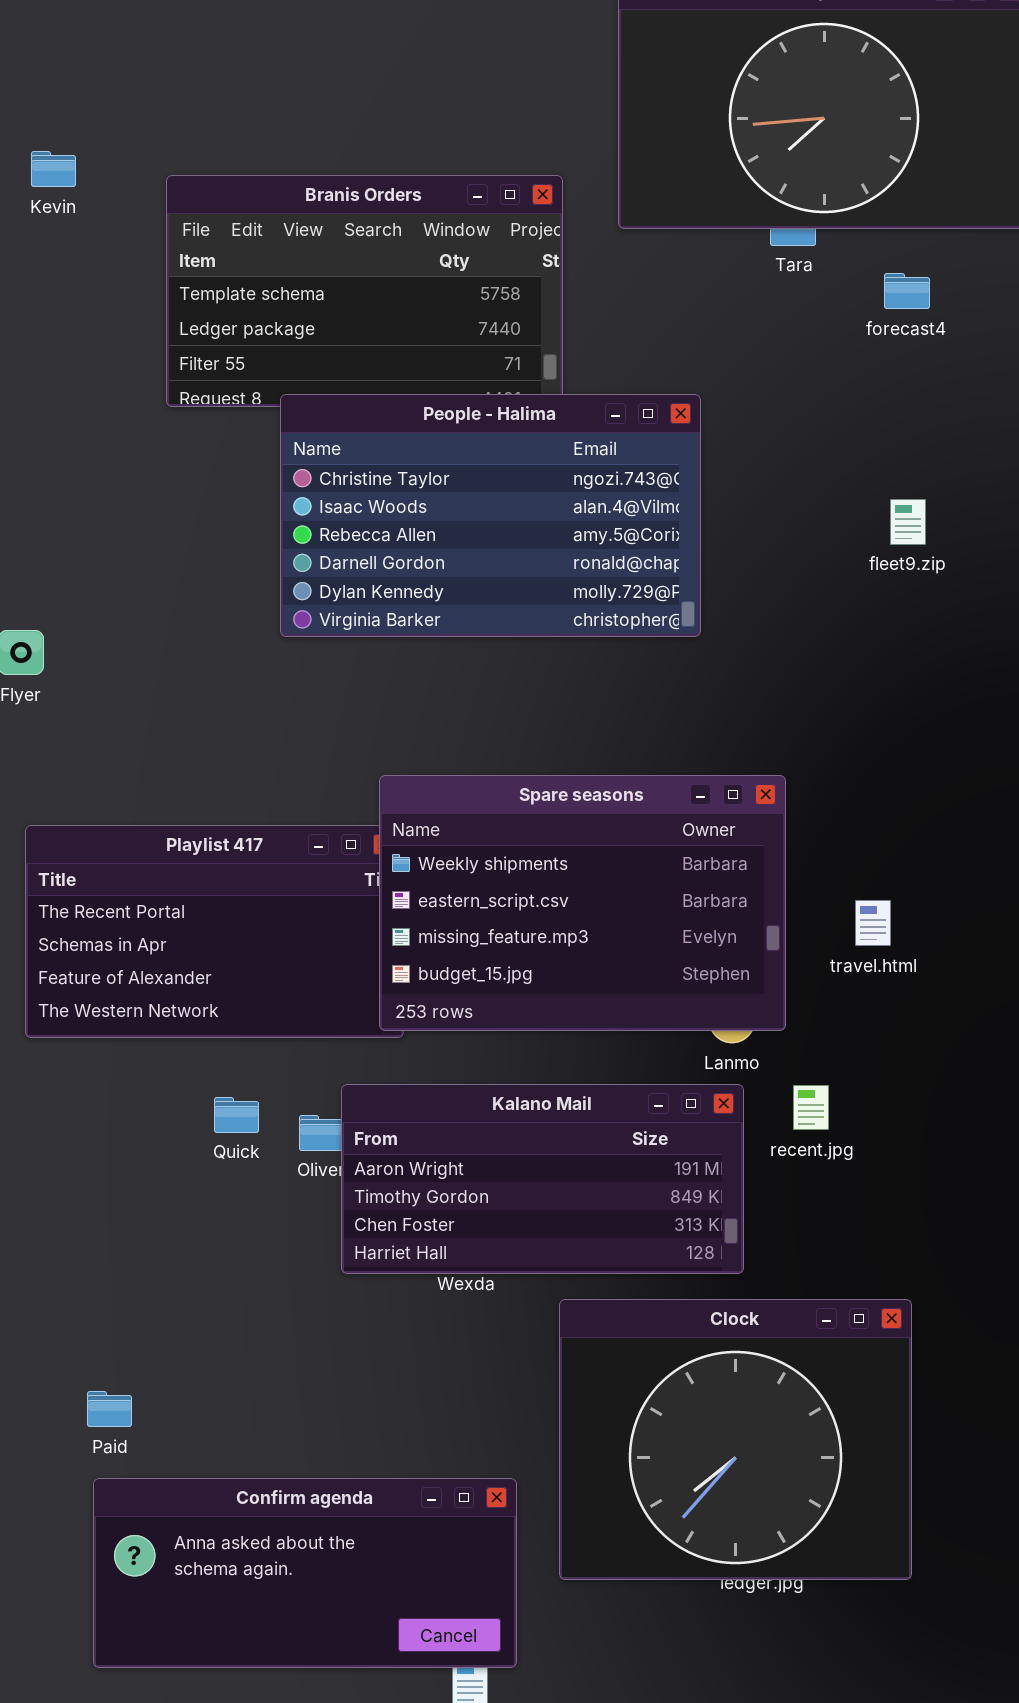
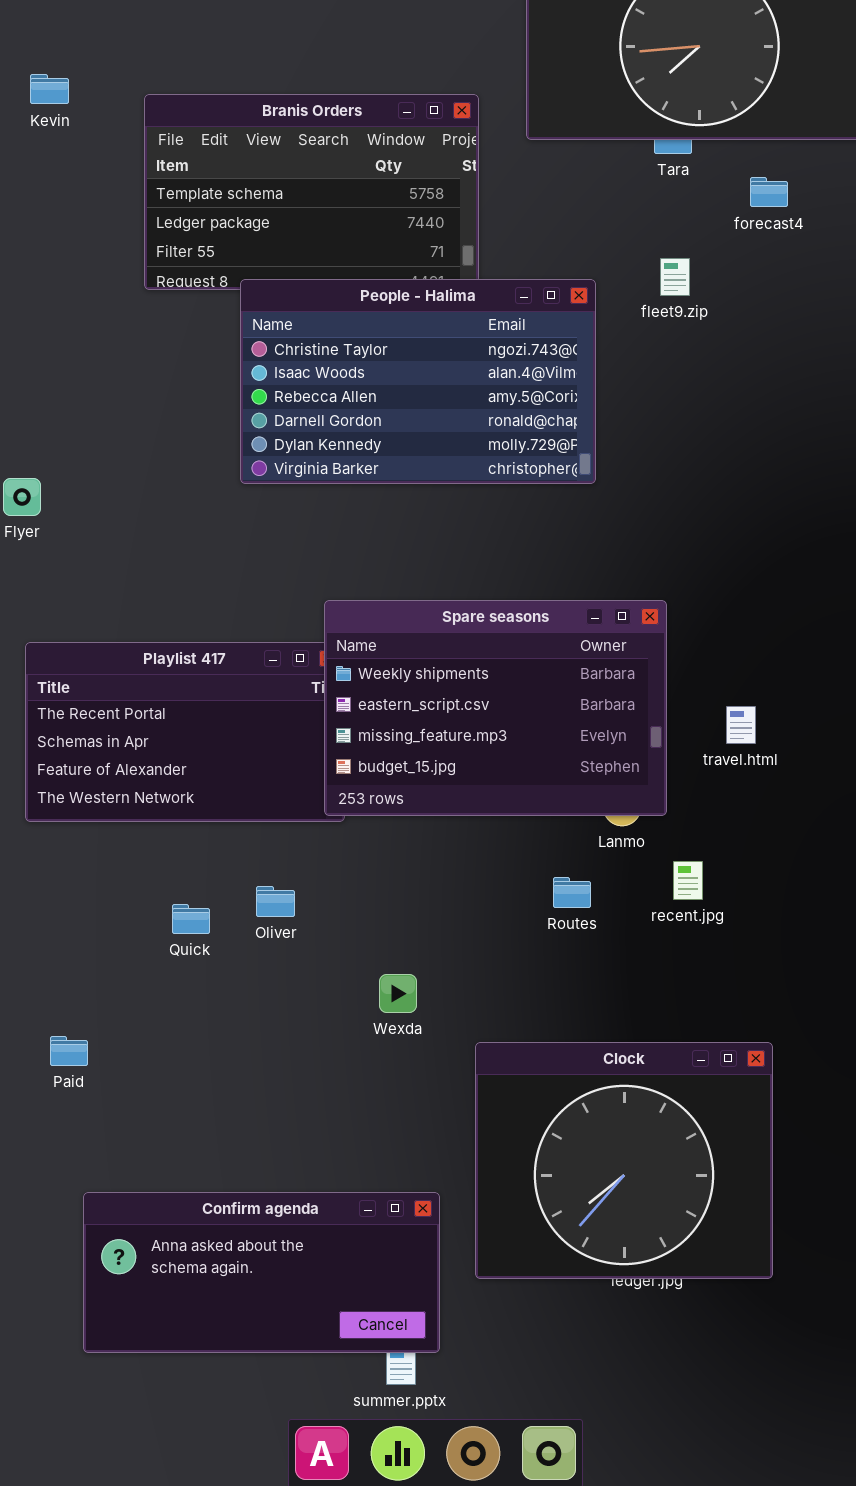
fleet9.zip: [890,499,926,545] -> [660,258,690,296], moved
Kalano Mail: [341,1084,744,1274] -> none, closed
Quick: [214,1097,259,1133] -> [172,904,210,934], moved
Paid: [87,1391,132,1427] -> [50,1036,88,1066], moved

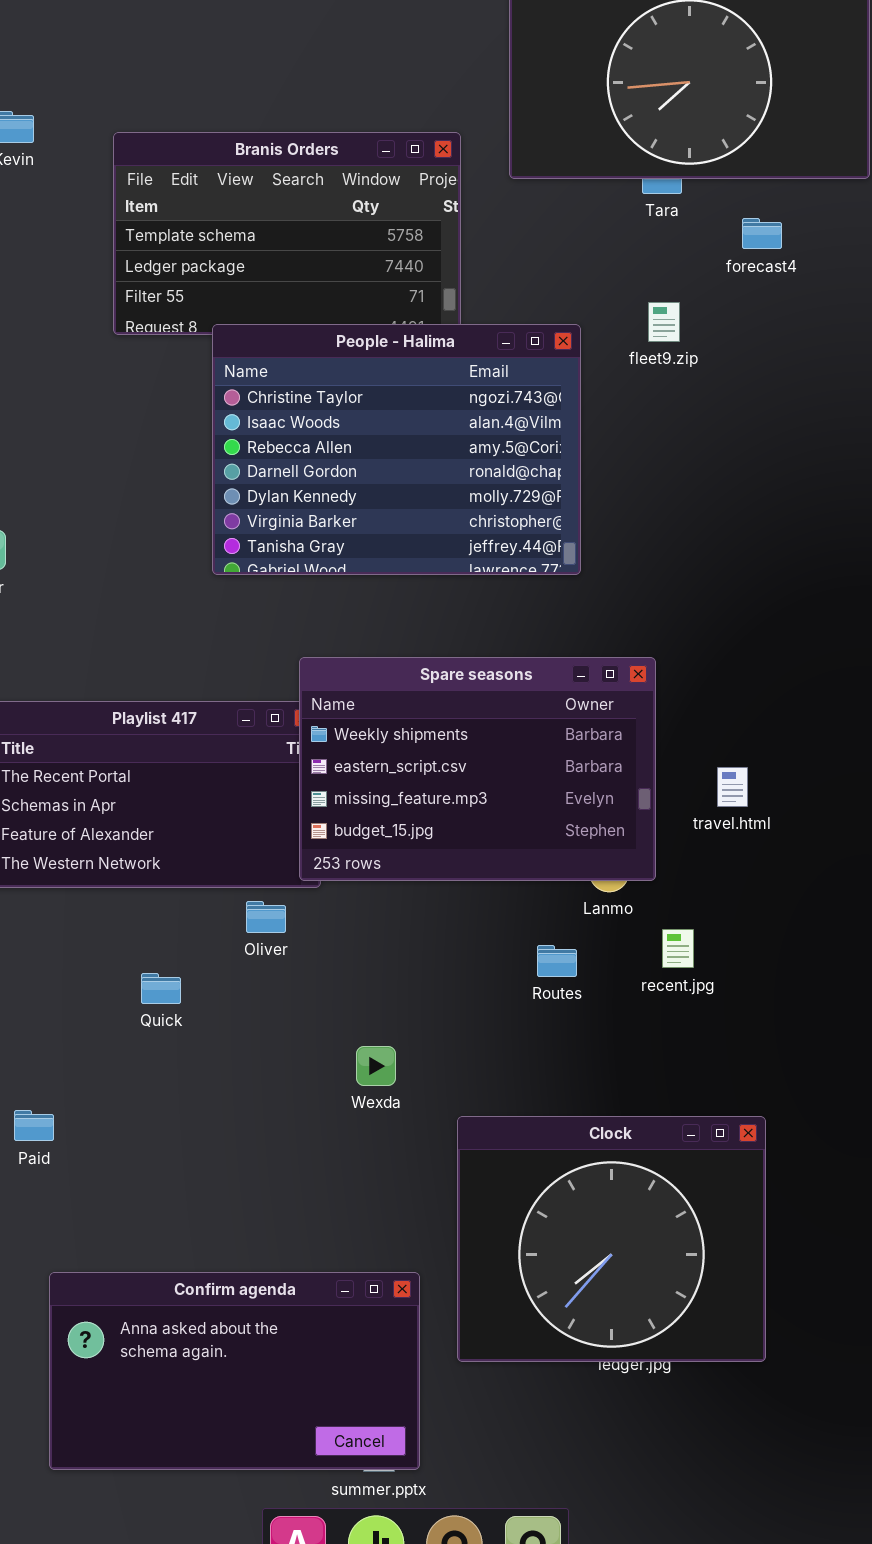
People - Halima: [240,279,596,484] -> [212,324,581,575], resized
Oliver: [256,886,295,917] -> [246,901,286,933], moved
Confirm agenda: [83,1192,440,1353] -> [49,1272,420,1470], resized

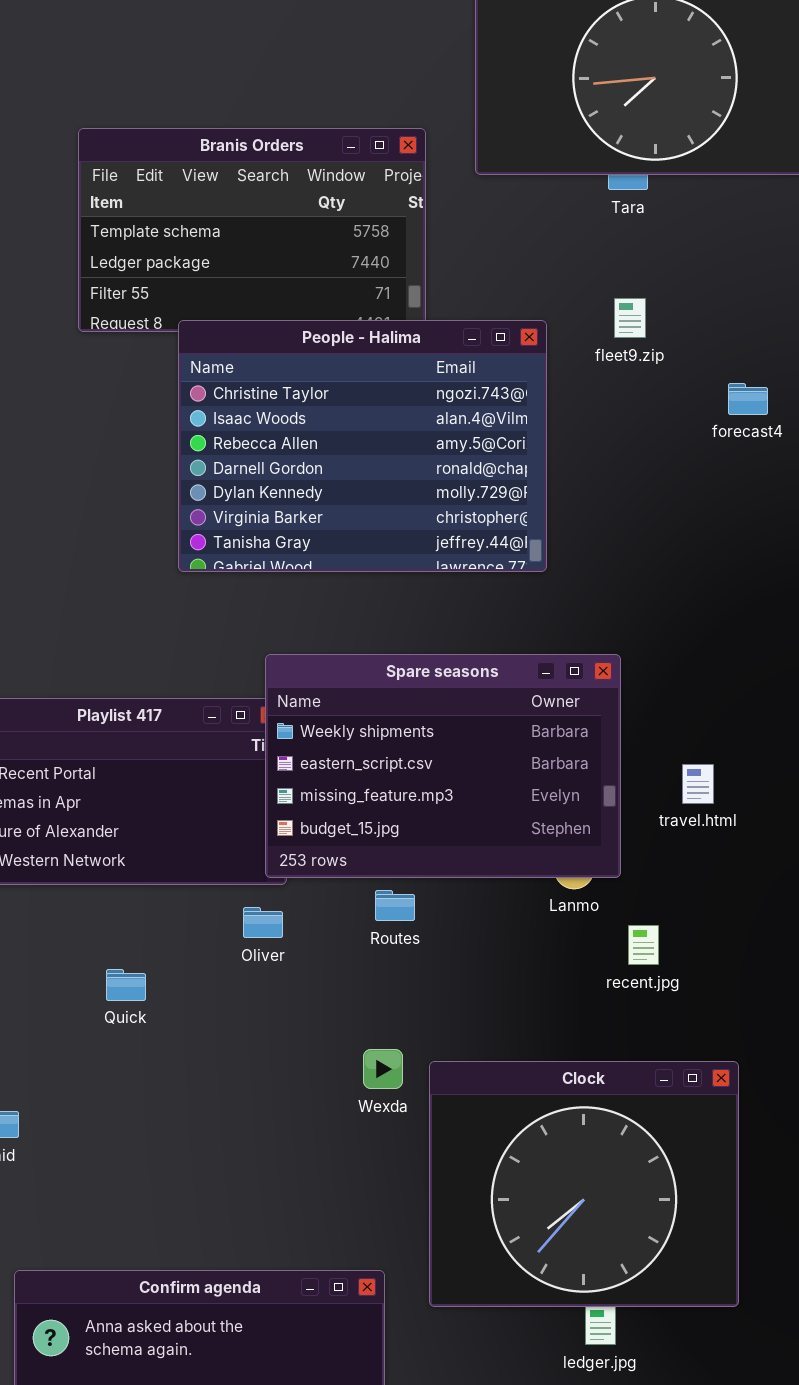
forecast4: [742,218,782,249] -> [728,383,768,415], moved
Oliver: [246,901,286,933] -> [243,907,283,938], moved
Routes: [537,945,577,977] -> [375,890,415,921], moved
Wexda: [356,1046,396,1086] -> [363,1049,403,1089], moved
Clock: [457,1116,766,1362] -> [429,1061,739,1307], moved

